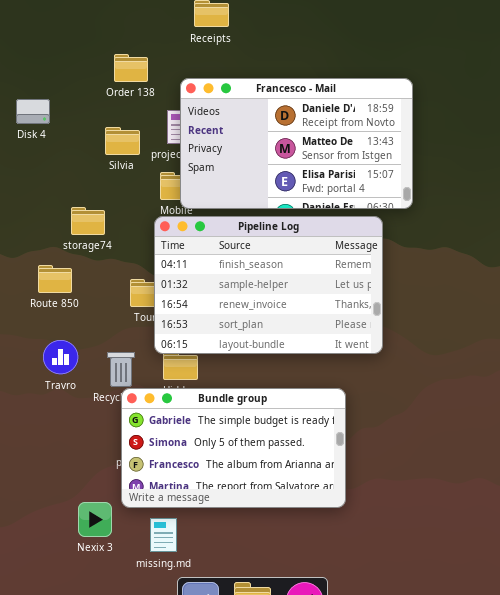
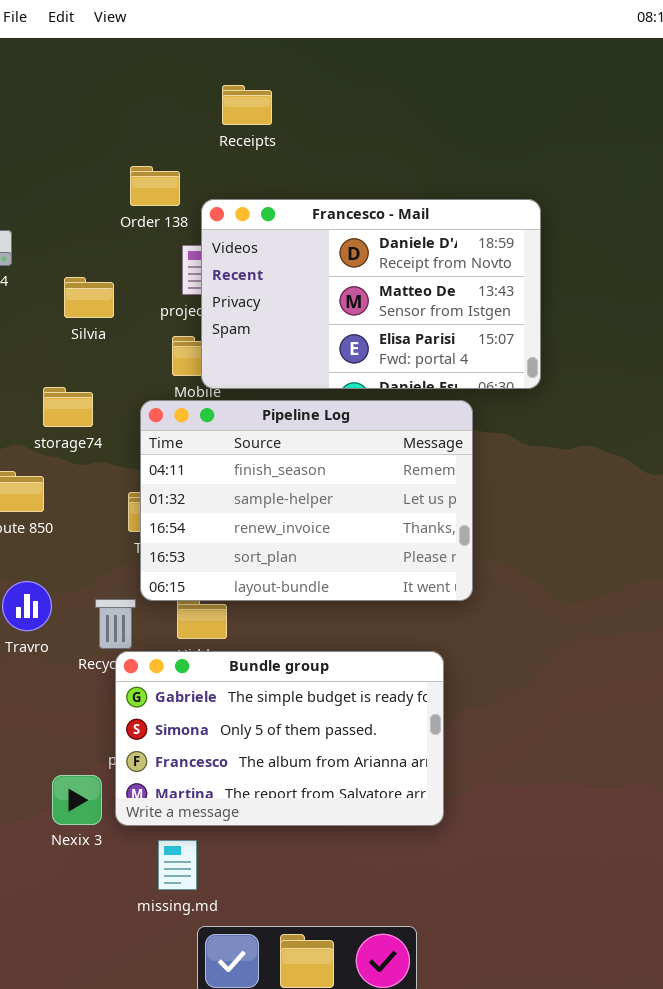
Order 138: [114,54,148,82] -> [130,166,180,206], moved
Silvia: [105,127,140,155] -> [64,277,114,318], moved
Pipeline Log: [154,216,383,354] -> [140,400,473,601], moved
Nexix 3: [78,502,112,537] -> [52,775,102,825], moved

